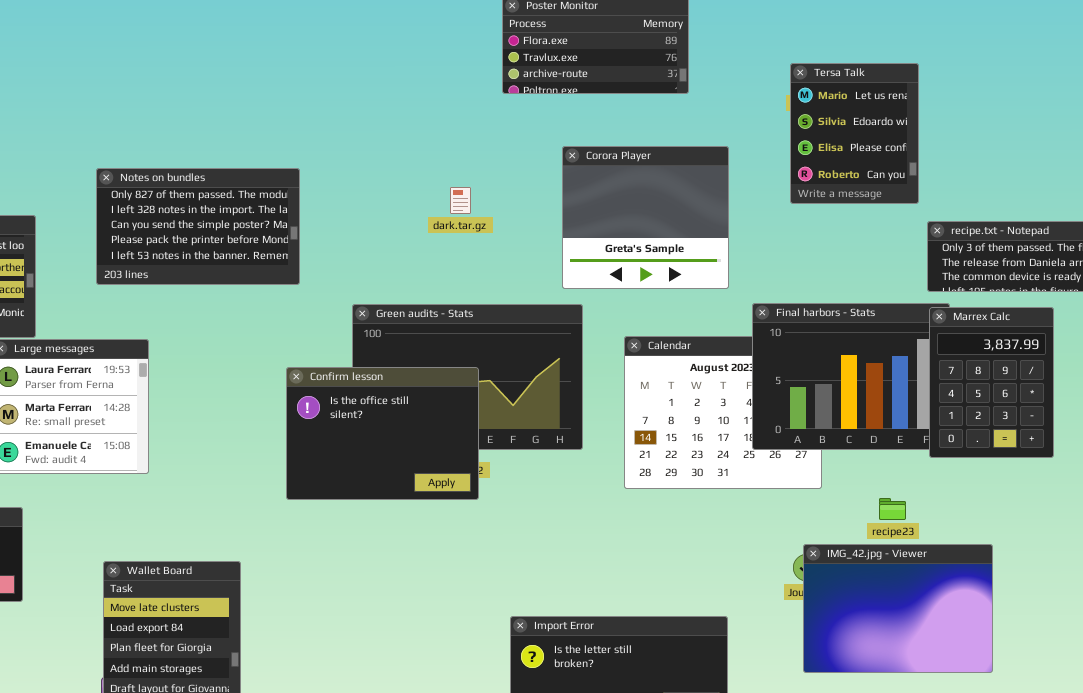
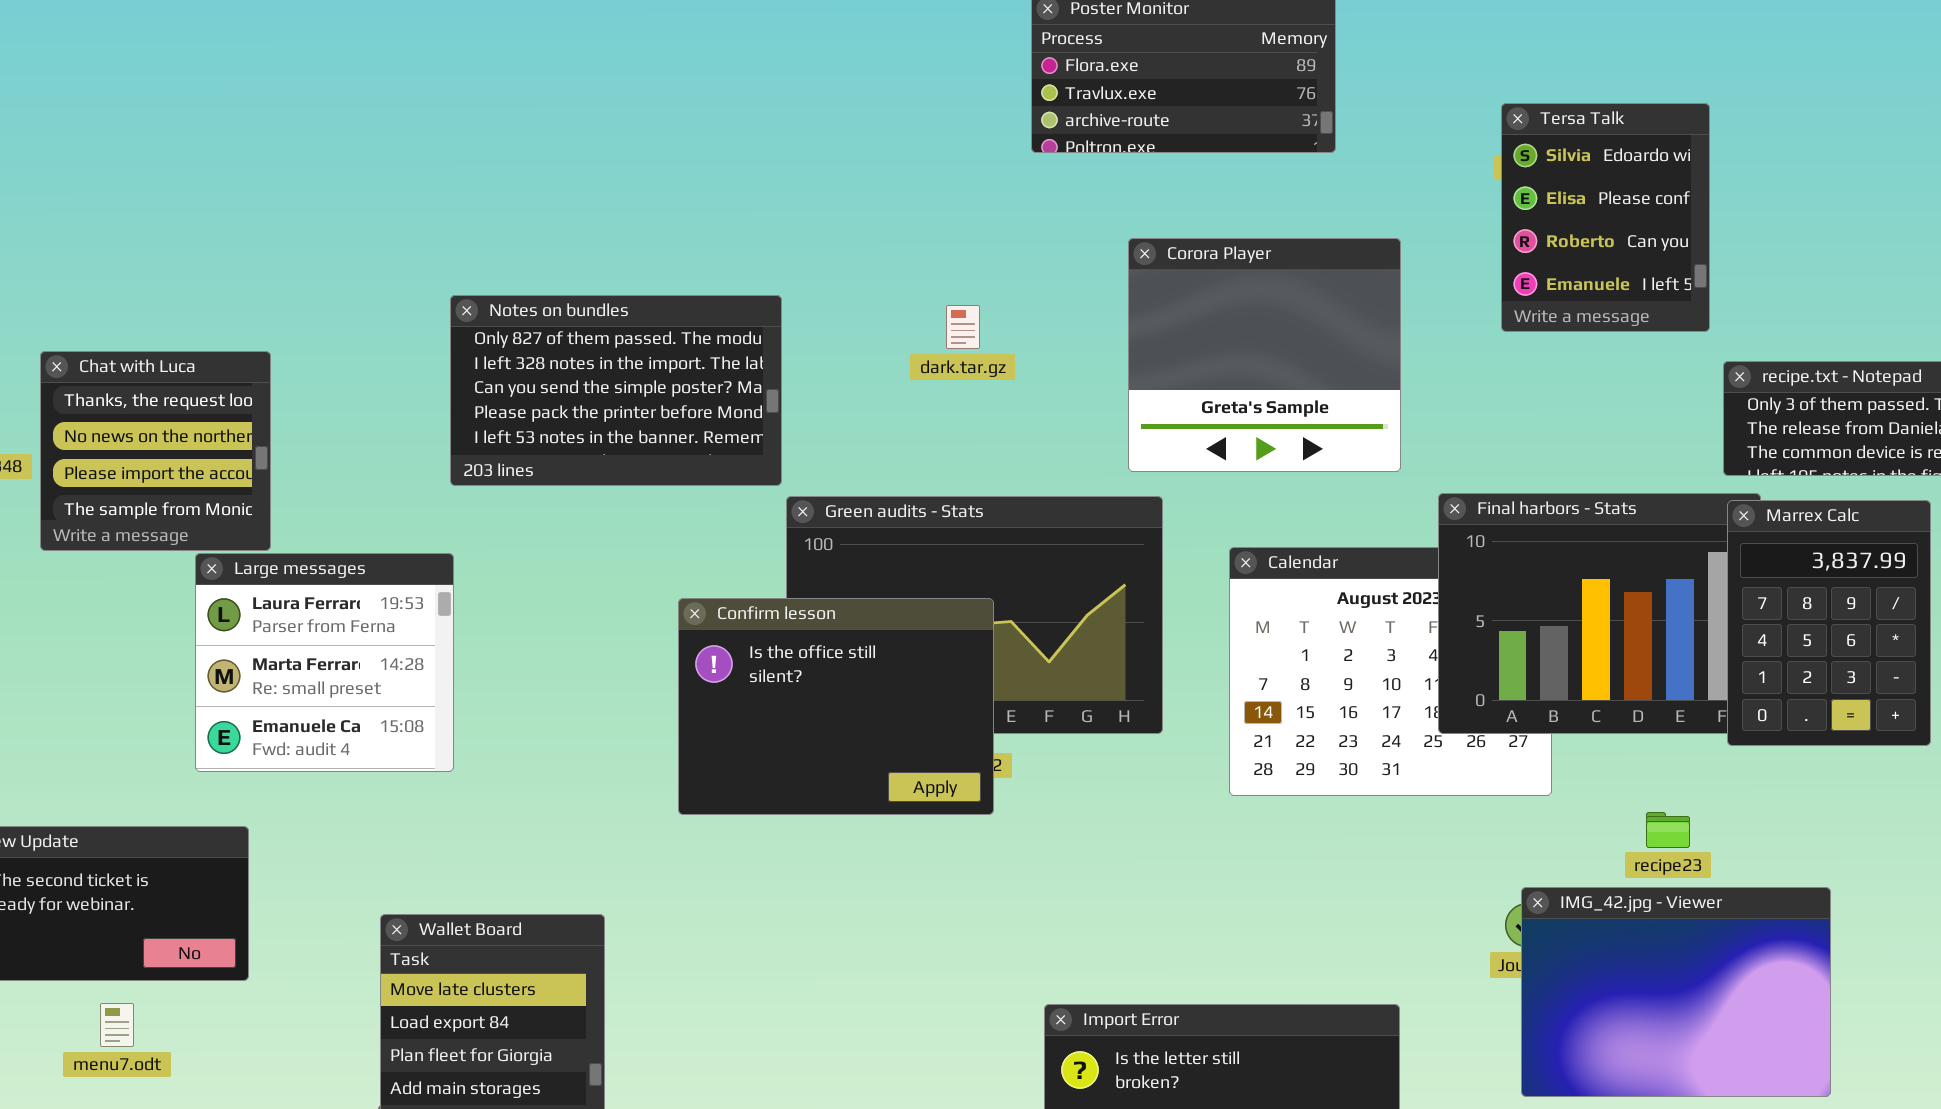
Tersa Talk: [790,63,919,204] -> [1501,103,1710,332], scrolled down 1 row
Notes on bundles: [96,168,300,285] -> [450,295,782,486], moved

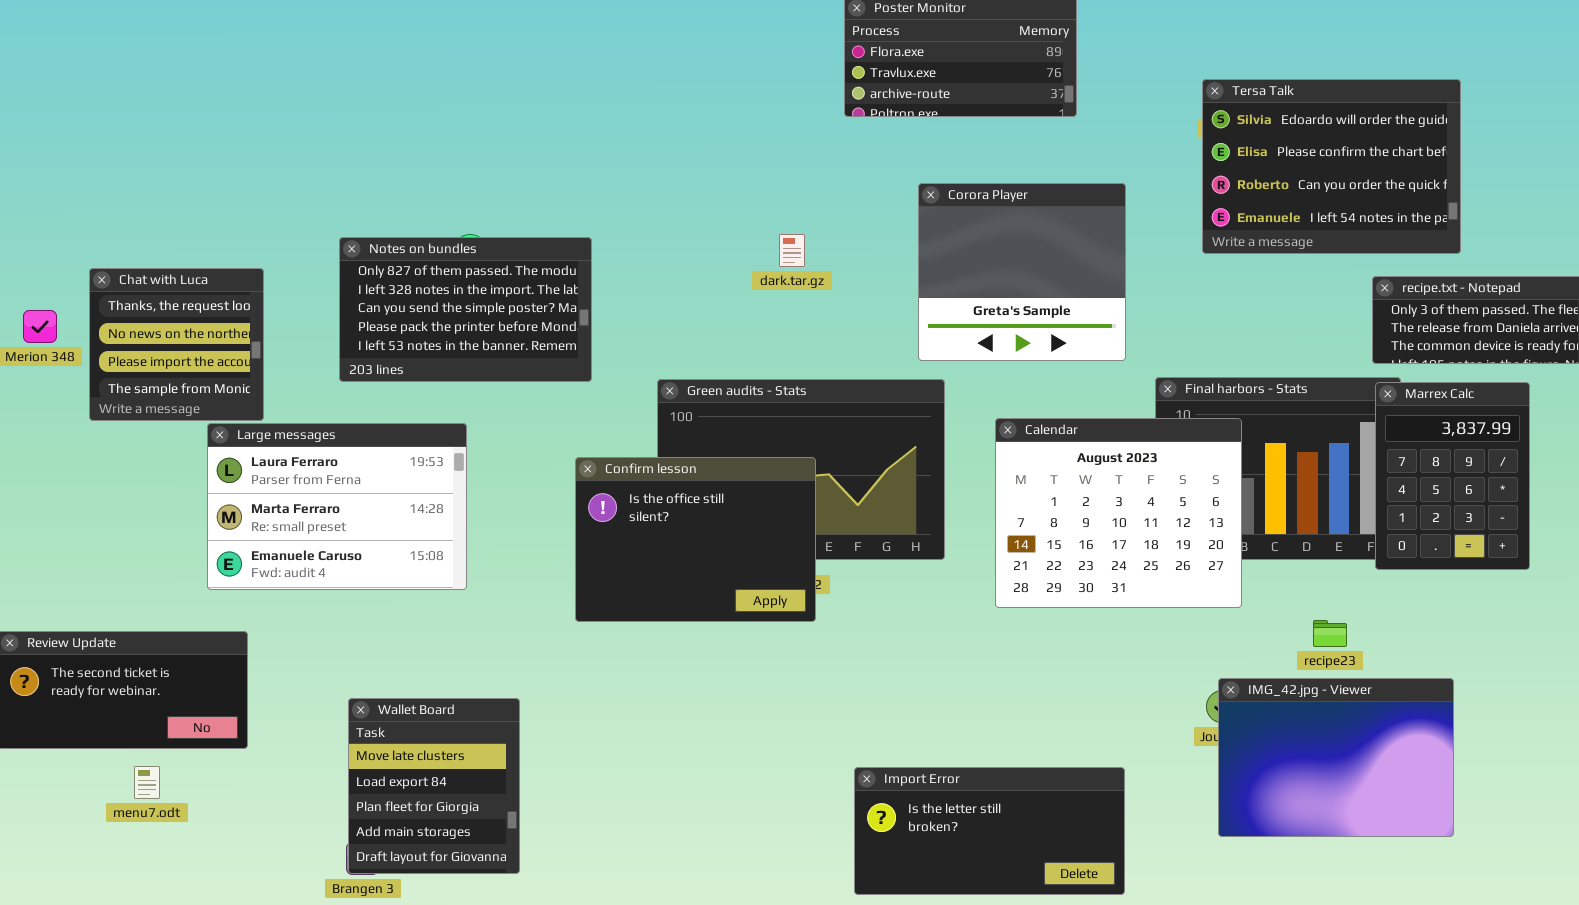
Tersa Talk: [1501,103,1710,332] -> [1202,79,1461,254], resized
Notes on bundles: [450,295,782,486] -> [339,237,592,382], moved
Calendar: [1229,547,1552,796] -> [995,418,1242,608], raised
Large messages: [195,553,454,772] -> [207,423,467,590], resized

